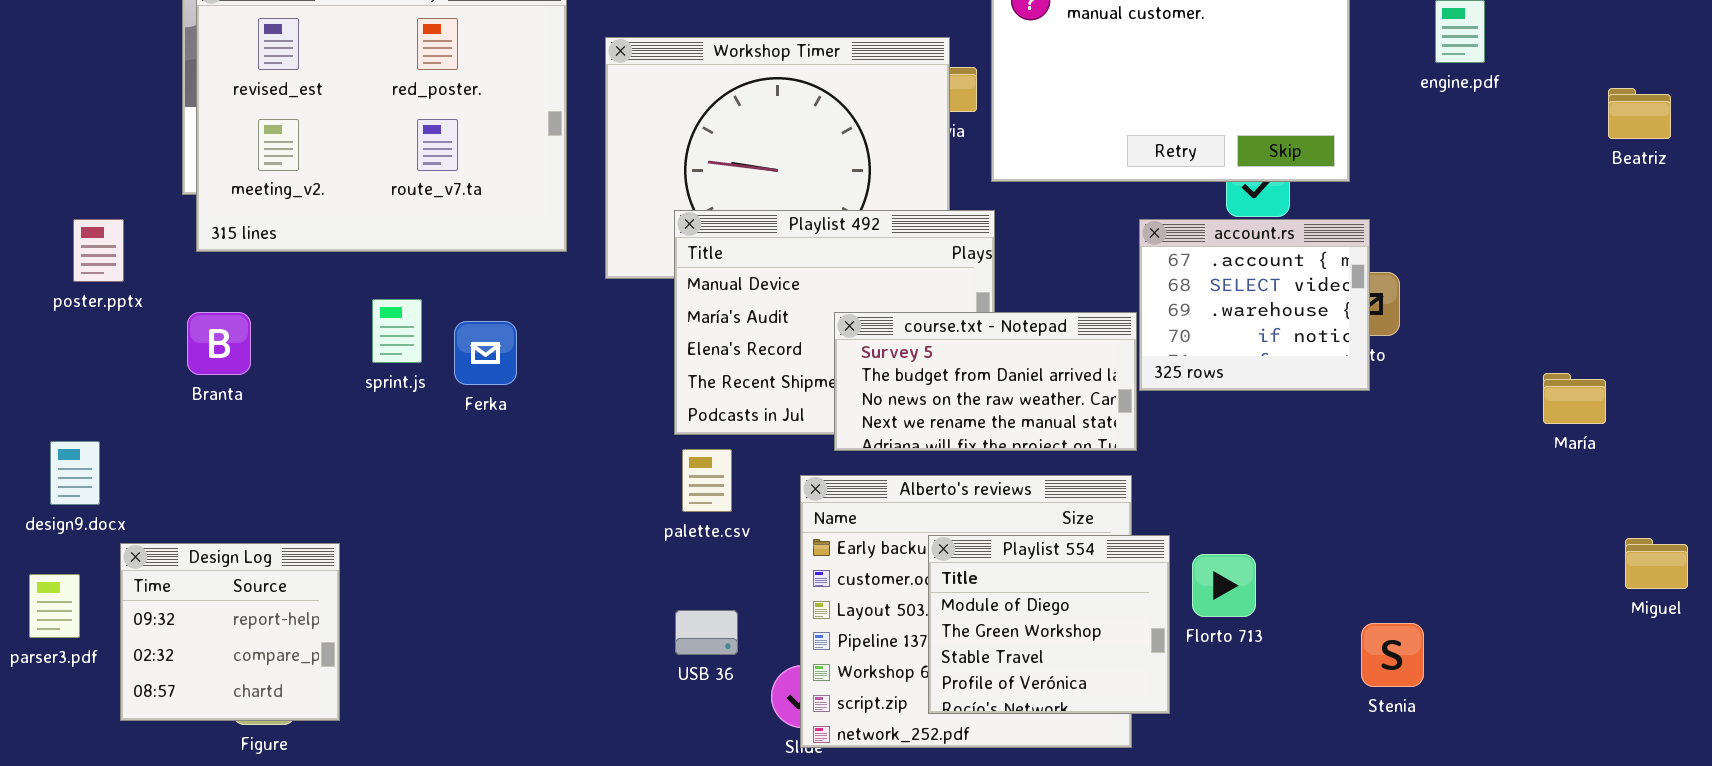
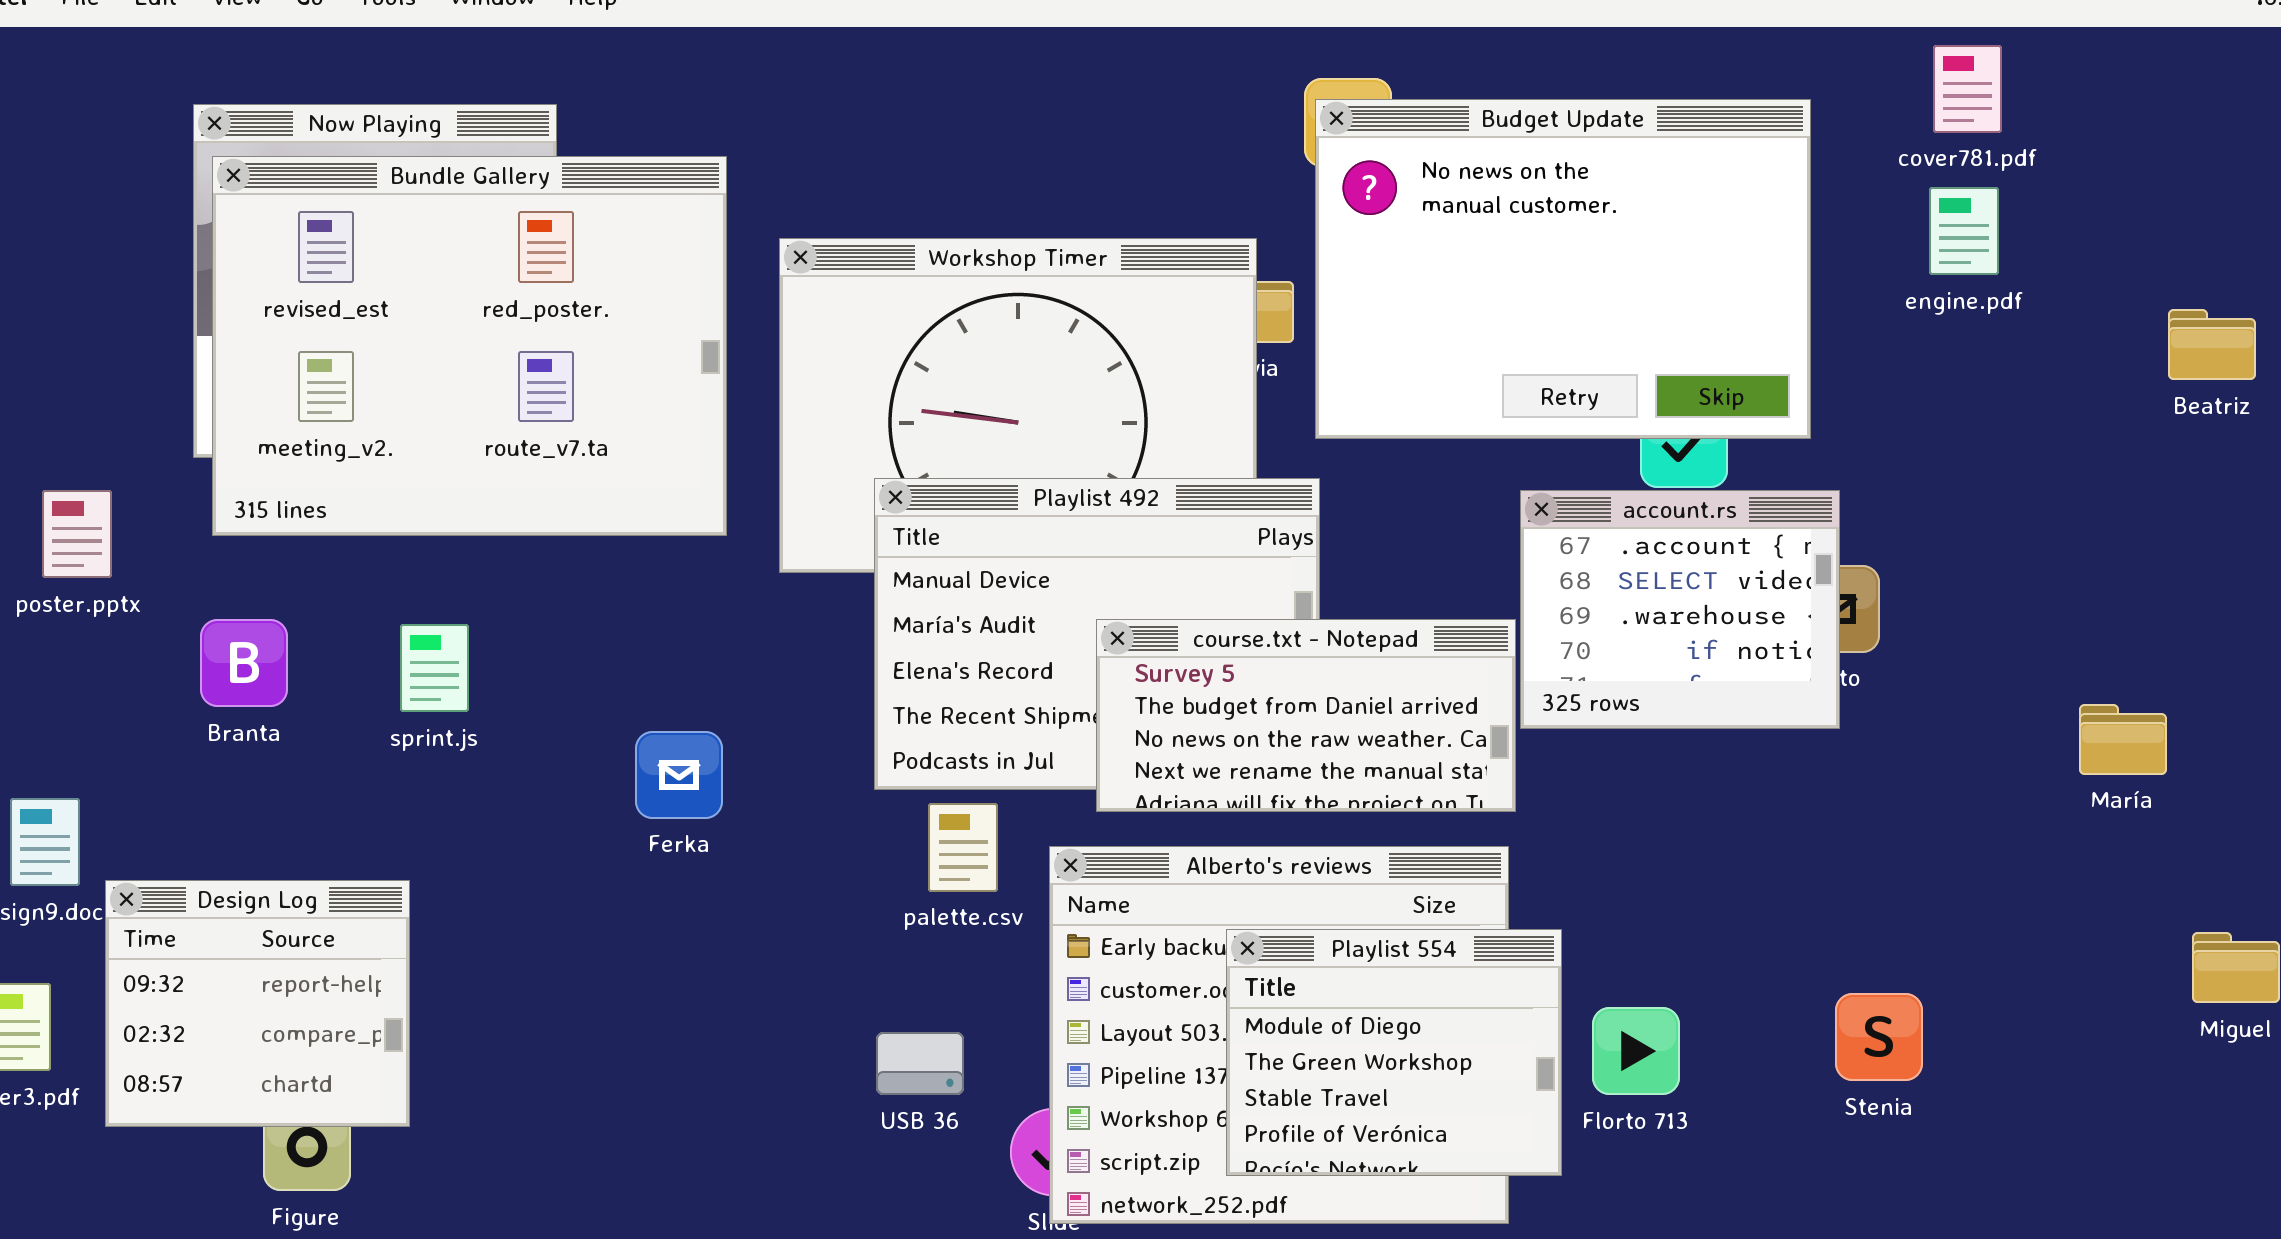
sprint.js: [372,299,422,363] -> [400,624,469,712], moved
Ferka: [454,321,517,385] -> [635,731,723,819], moved
palette.csv: [682,449,732,512] -> [928,803,998,892], moved
Design Log: [120,543,340,721] -> [105,880,410,1127], moved
Florto 713: [1192,554,1256,617] -> [1592,1007,1680,1095], moved
Stenia: [1361,623,1424,687] -> [1835,993,1923,1081], moved

